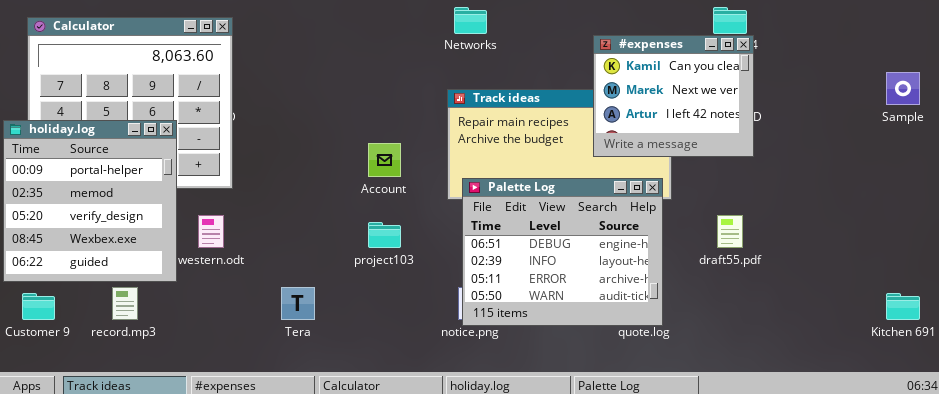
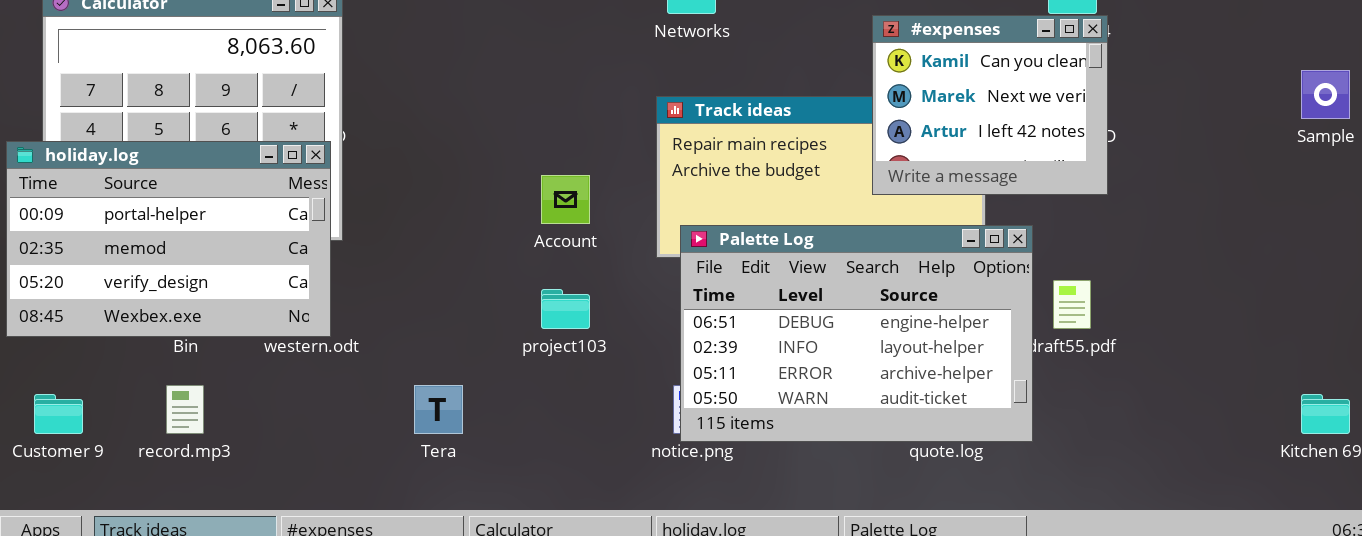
holiday.log: [3,120,177,282] -> [6,141,331,337], resized
Palette Log: [462,178,663,326] -> [680,225,1033,442], resized

